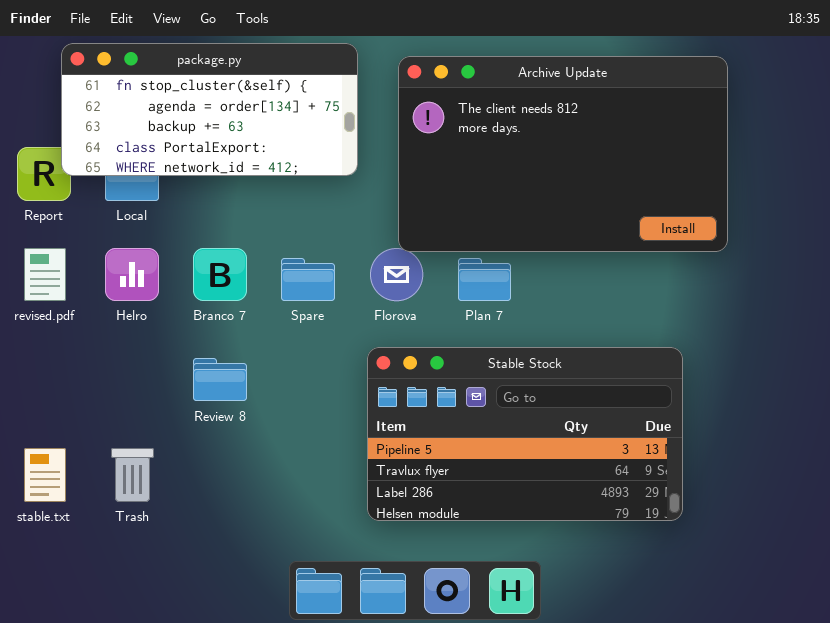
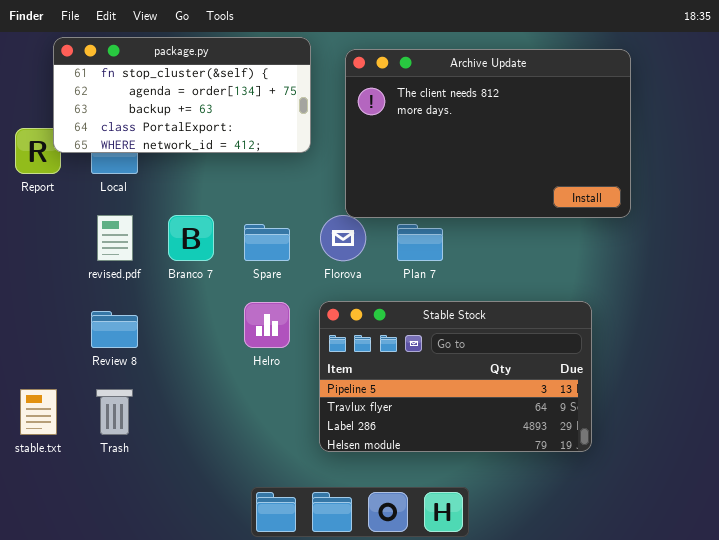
revised.pdf: [24,248,66,301] -> [97,215,133,261], moved
Helro: [105,248,159,301] -> [244,302,290,348], moved
Review 8: [193,358,247,401] -> [91,311,138,348], moved

